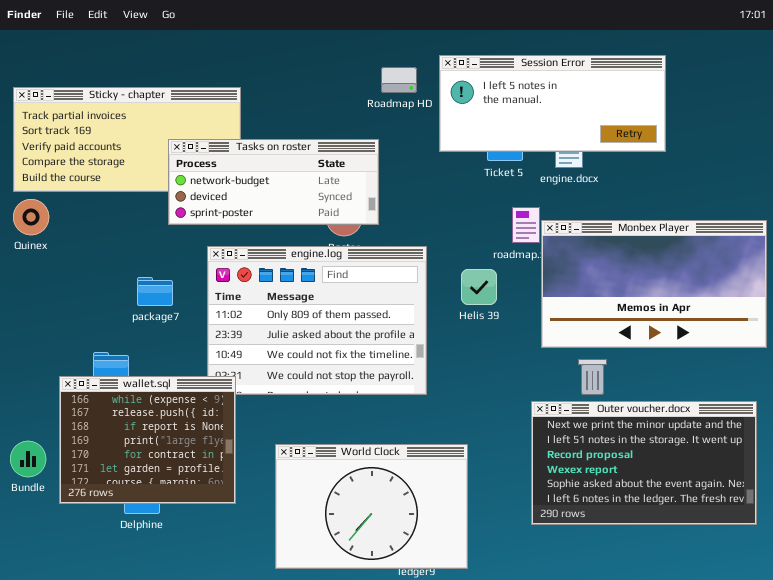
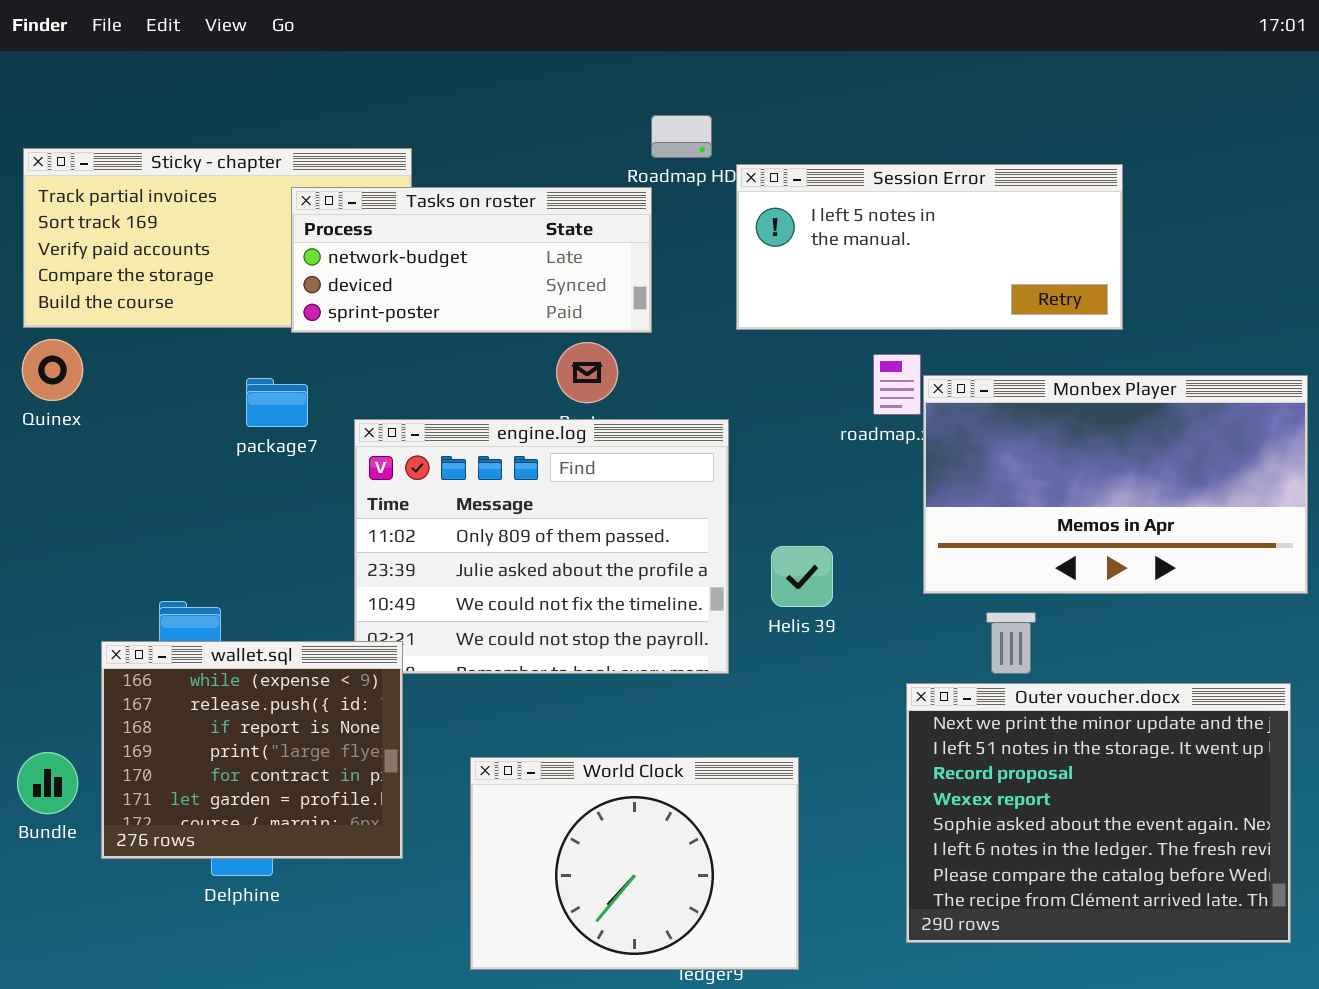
Session Error: [439,55,666,152] -> [736,164,1123,330], moved
Tasks on roster: [168,139,379,225] -> [291,187,652,333], moved
Helis 39: [461,269,497,305] -> [771,546,833,607], moved
package7: [137,277,173,306] -> [246,378,308,427], moved
Outer voucher.docx: [531,401,757,525] -> [906,683,1291,943], resized

